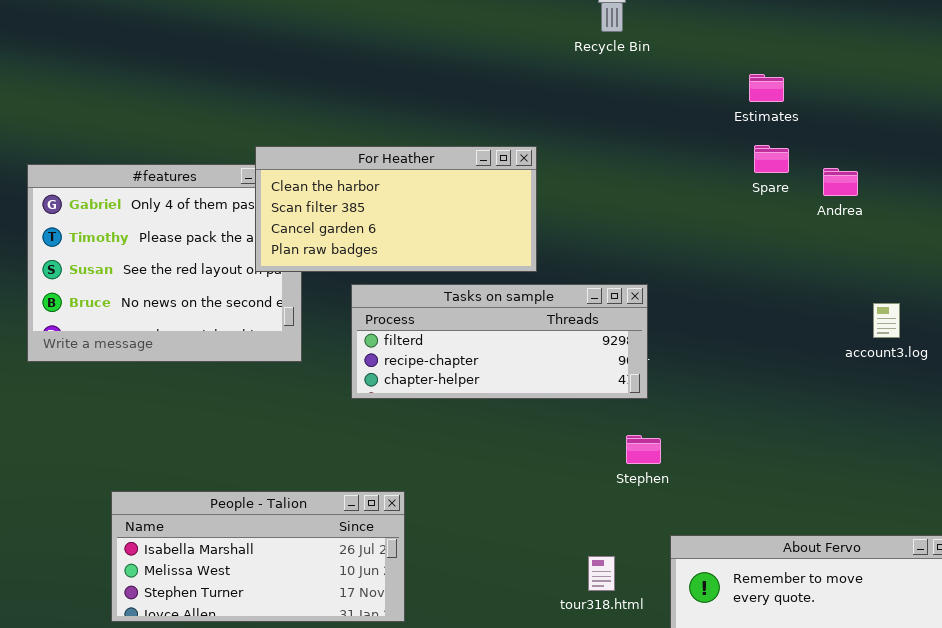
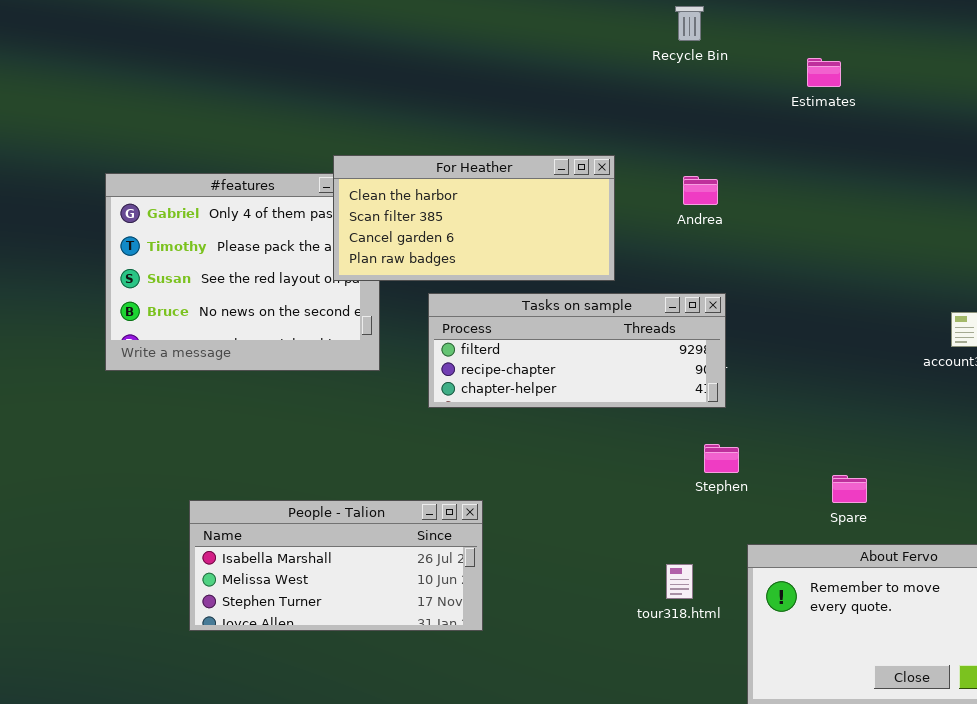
Estimates: [749,74,784,102] -> [807,58,841,87], moved
Spare: [754,145,789,173] -> [832,475,867,503], moved
Andrea: [823,168,858,196] -> [683,176,718,205], moved

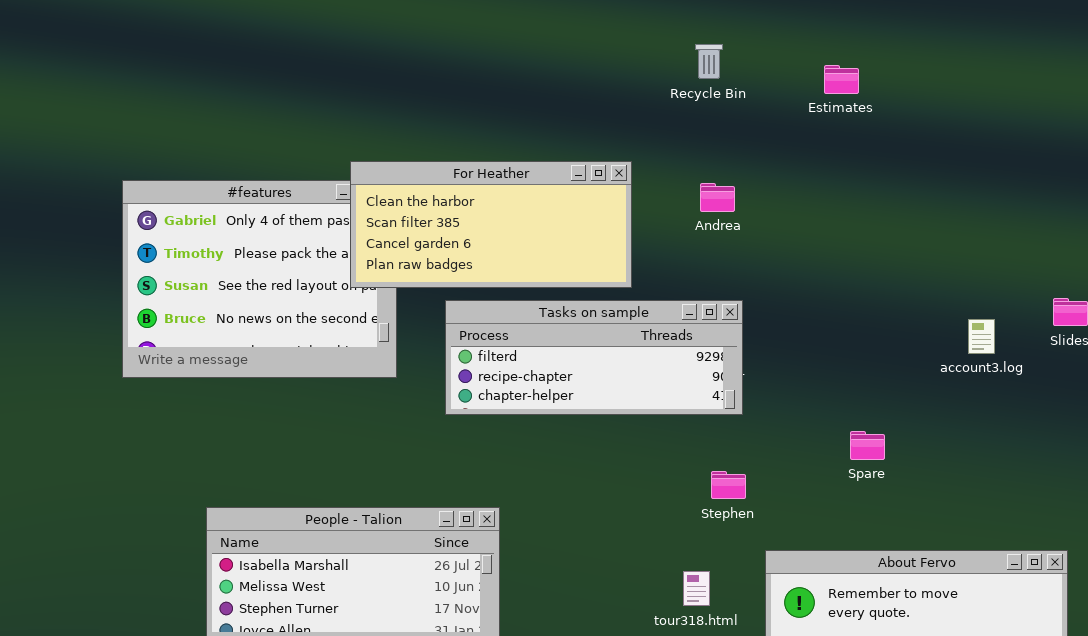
Recycle Bin: [675,6,704,41] -> [695,44,723,79], moved
Stephen: [704,444,739,473] -> [711,471,746,499], moved
Spare: [832,475,867,503] -> [850,431,885,460], moved

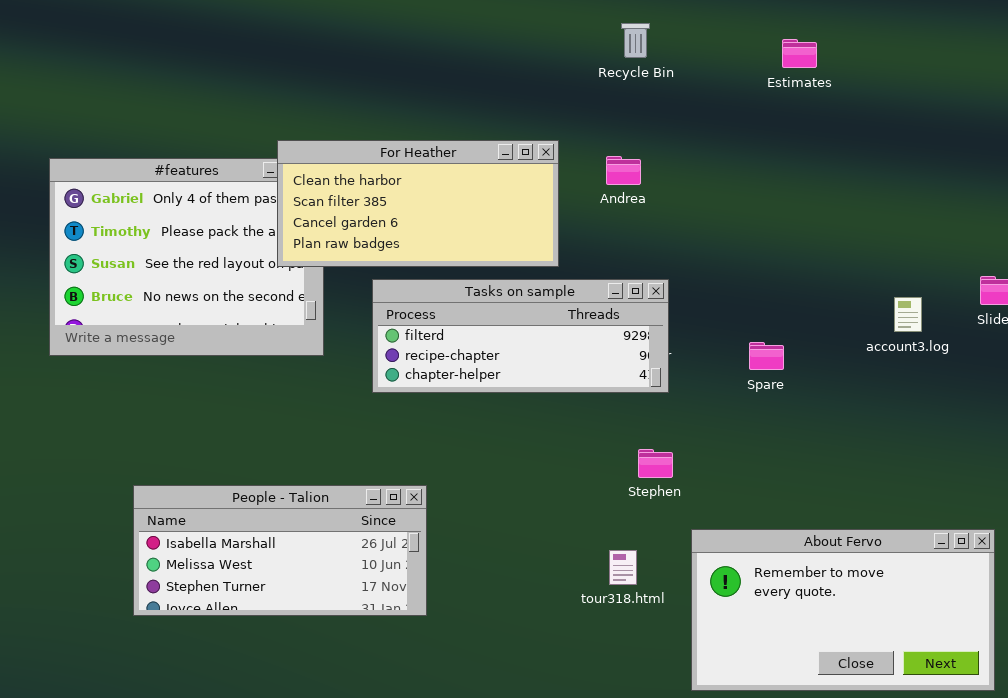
Estimates: [824,65,859,94] -> [782,39,817,68], moved
Andrea: [700,183,735,212] -> [606,156,641,185], moved
Spare: [850,431,885,460] -> [749,342,784,370], moved

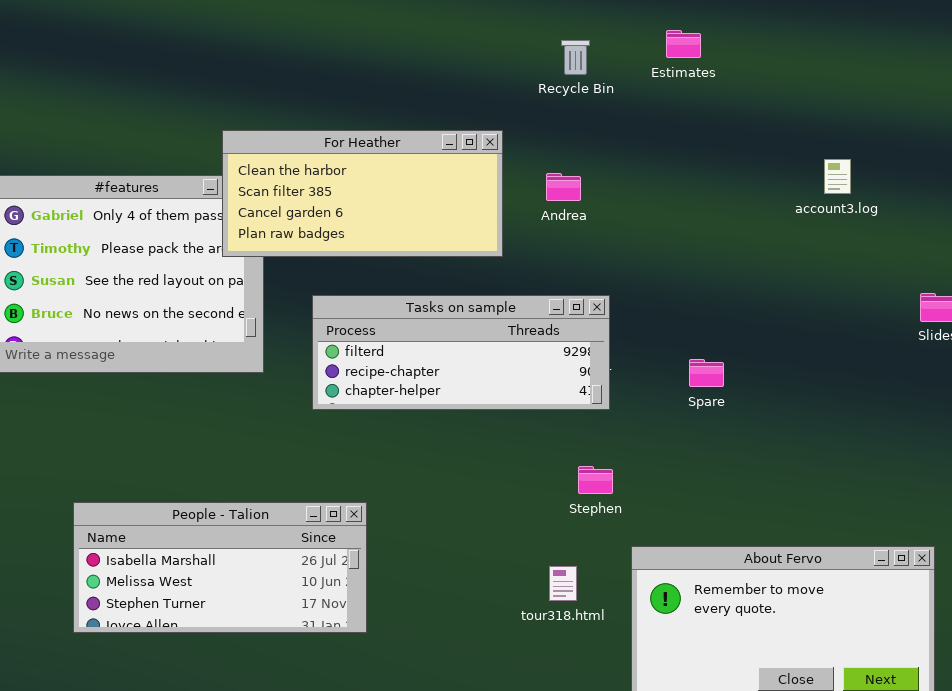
Estimates: [782,39,817,68] -> [666,30,701,58], moved
For Heather: [277,140,559,267] -> [222,130,503,257], moved
account3.log: [894,297,922,332] -> [824,159,851,194], moved

